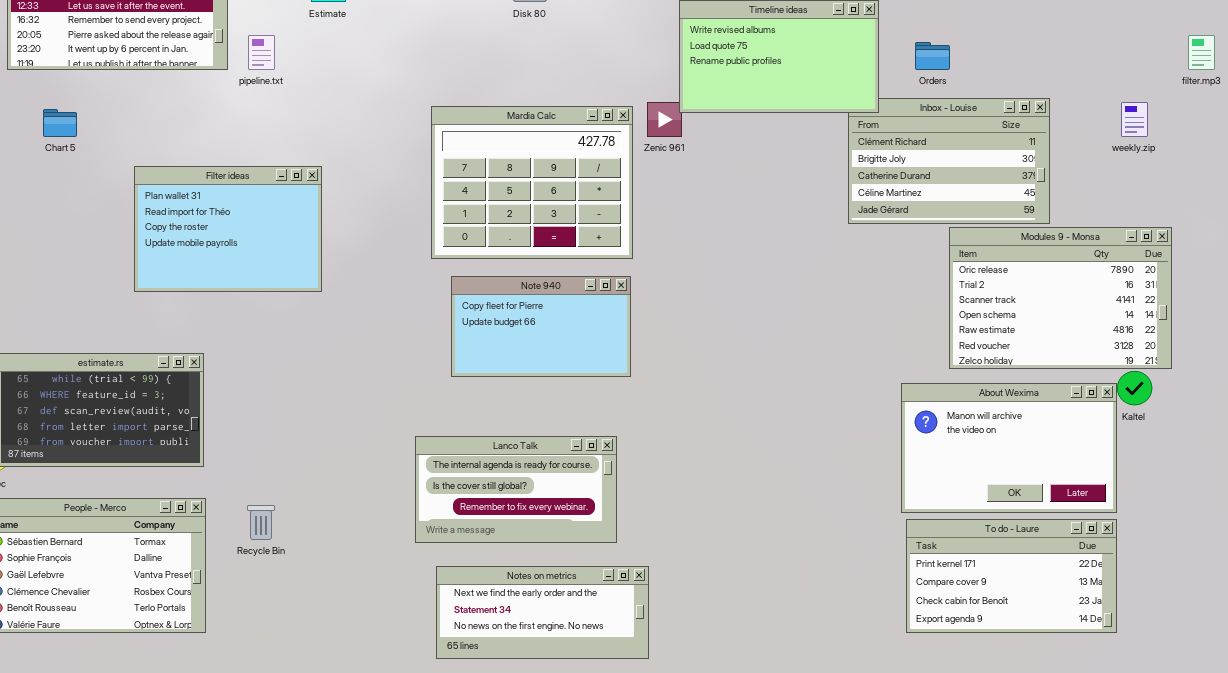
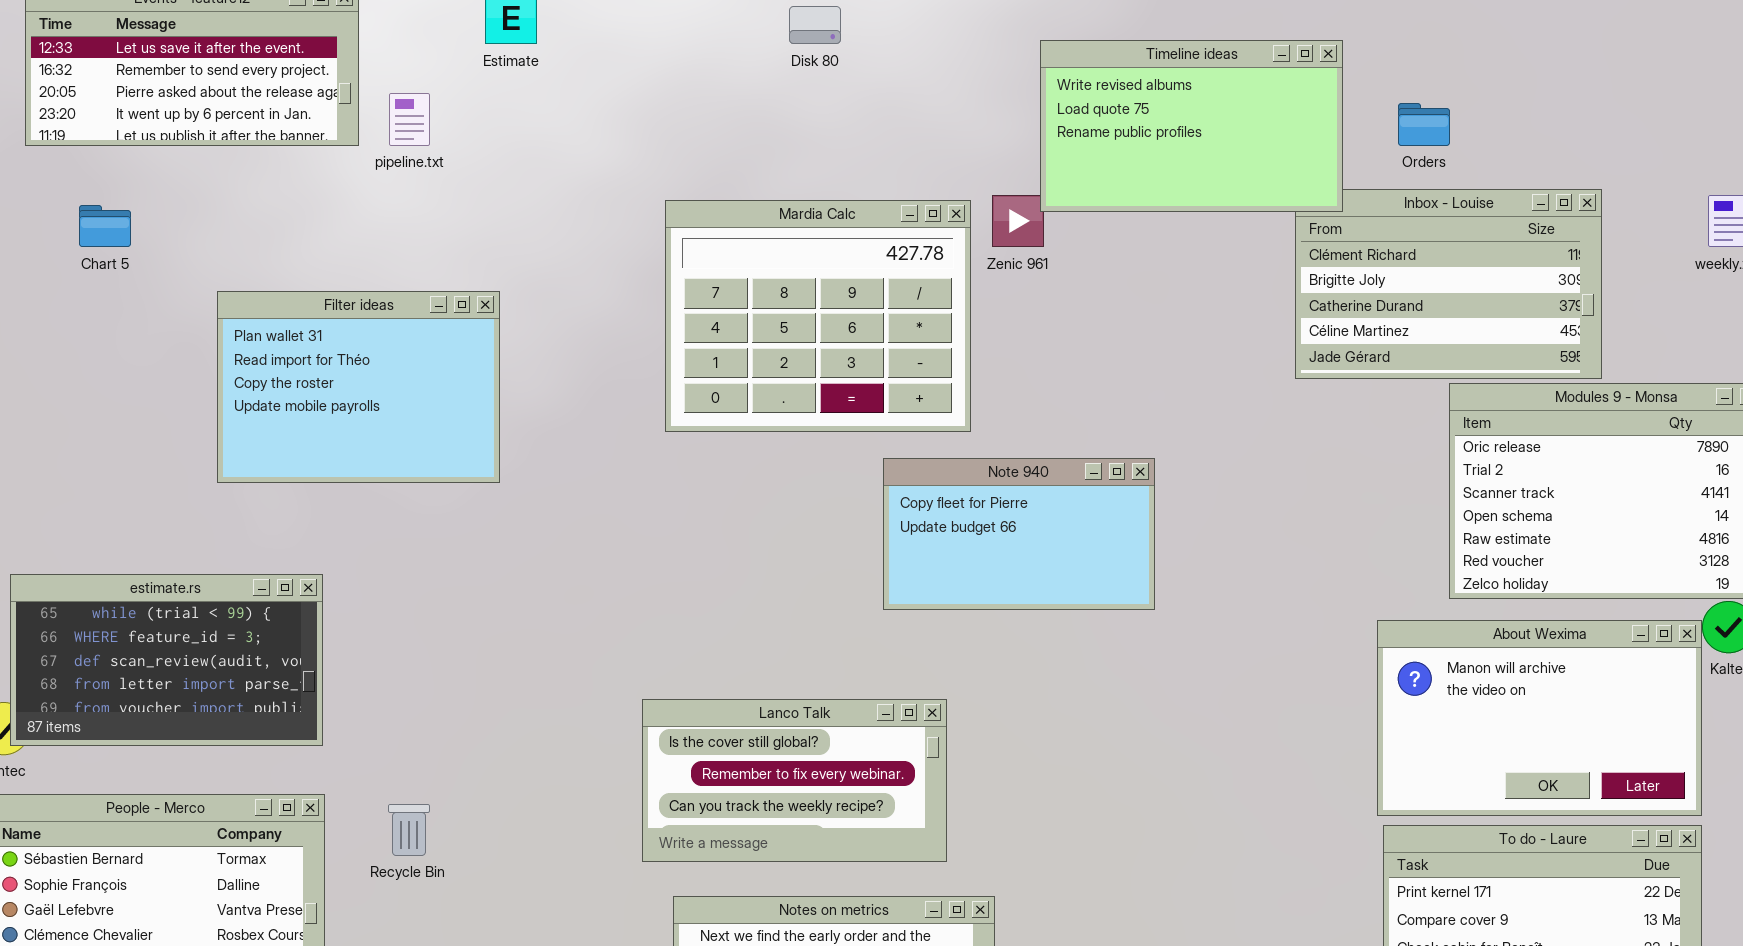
Note 940: [451,276,631,377] -> [883,458,1155,610], moved
Lanco Talk: [415,436,617,543] -> [642,699,947,862], scrolled down 1 row

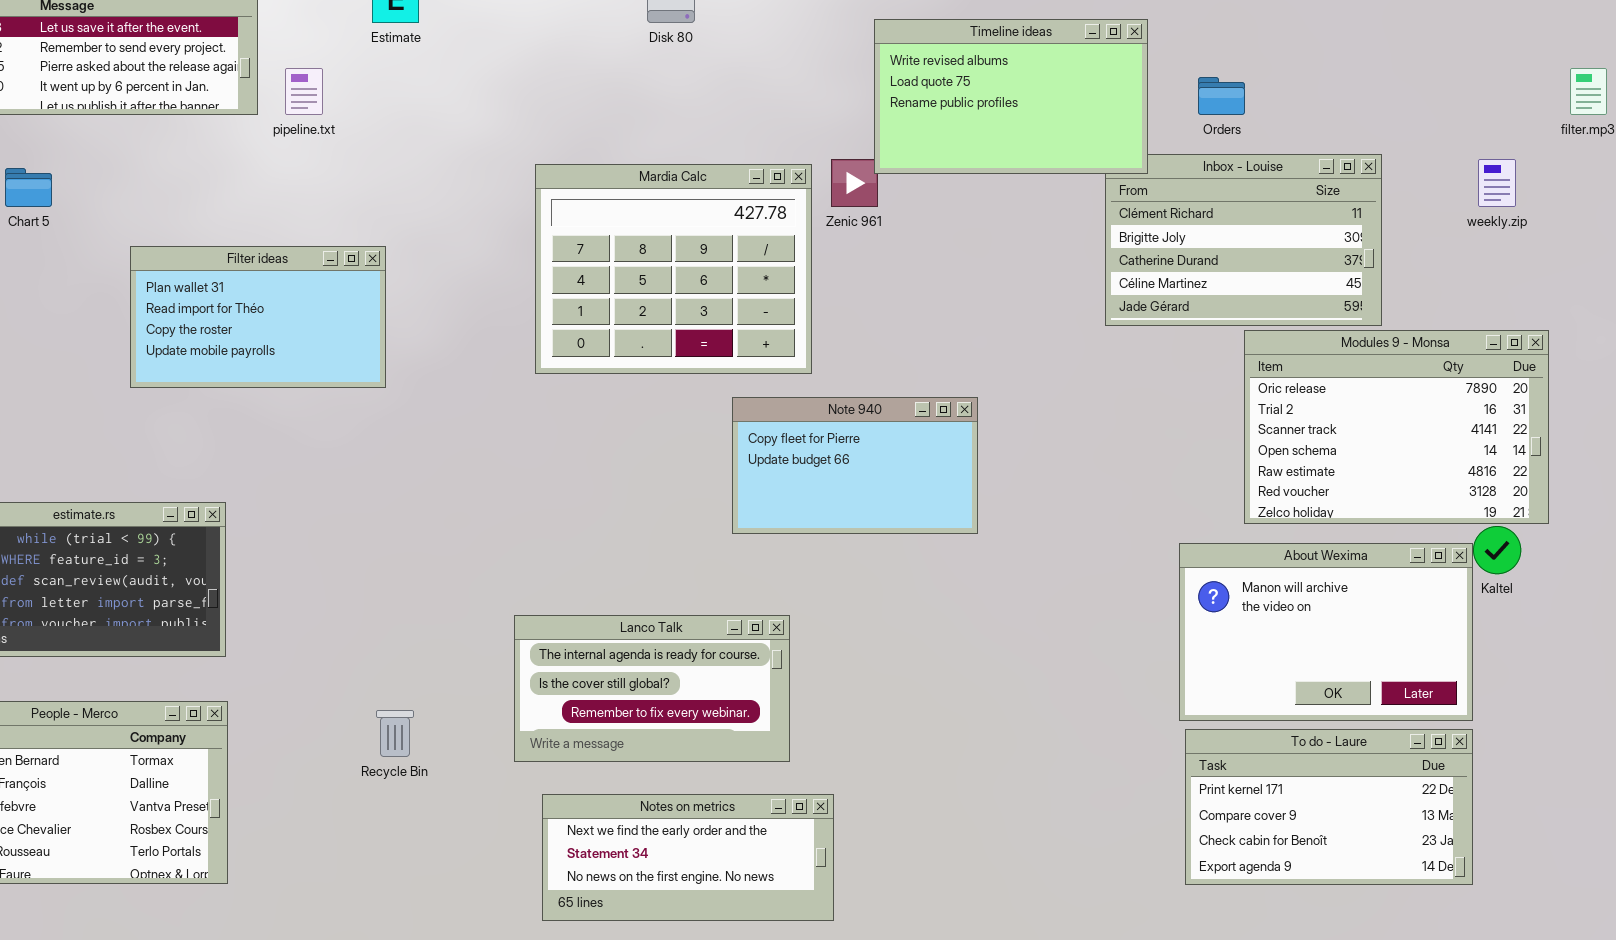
Filter ideas: [217,291,500,483] -> [130,246,386,388], resized
Lanco Talk: [642,699,947,862] -> [514,615,790,762], scrolled up 1 row
Recycle Bin: [388,804,430,856] -> [376,710,414,757], moved

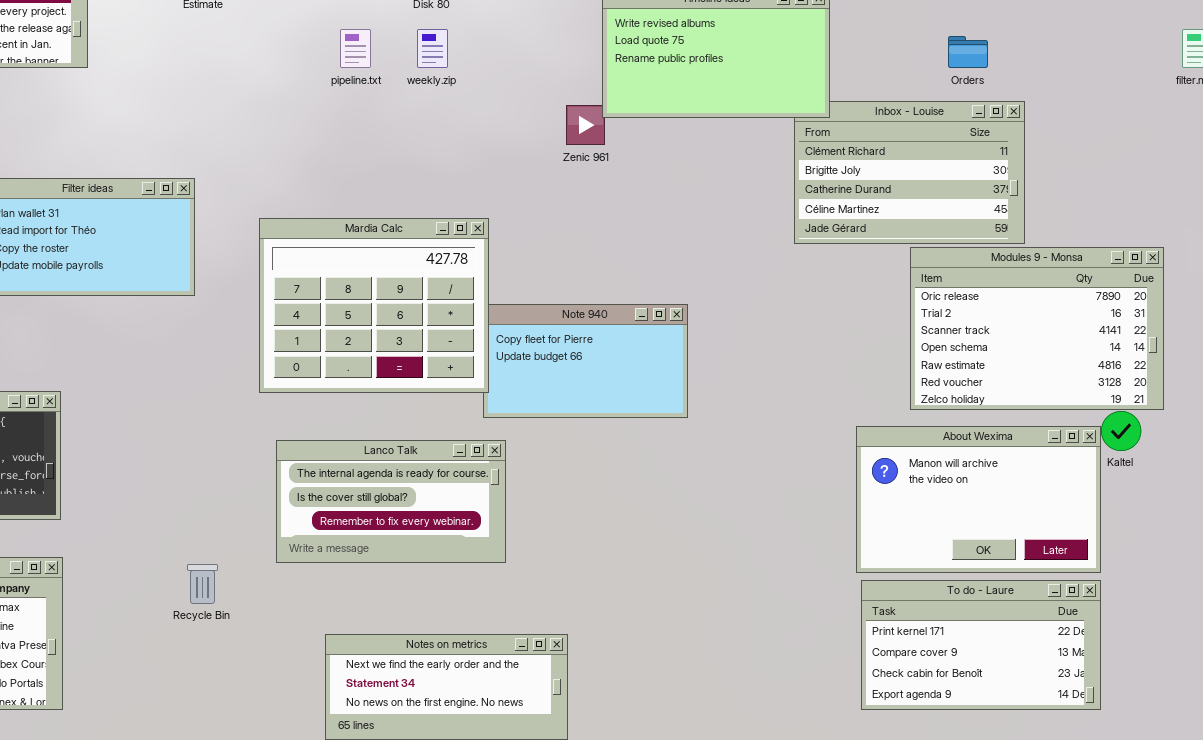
pipeline.txt: [285,68,323,115] -> [340,29,371,68], moved
Orders: [1198,77,1245,115] -> [948,36,988,68], moved
weekly.zip: [1478,159,1516,207] -> [417,29,448,68], moved
Mardia Calc: [535,164,812,374] -> [259,218,489,393], moved
Lanco Talk: [514,615,790,762] -> [276,440,506,563], moved

